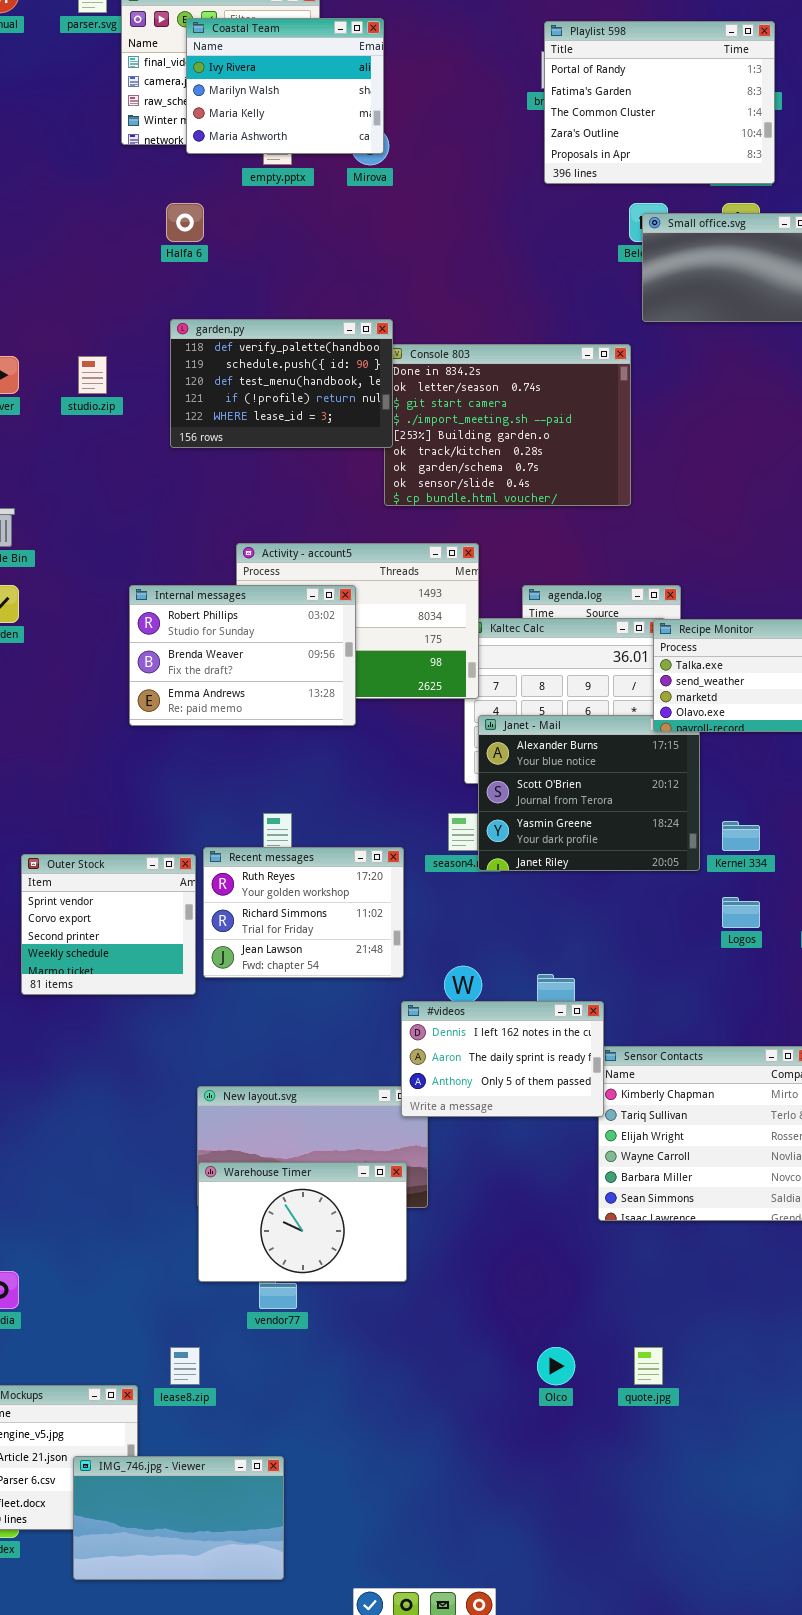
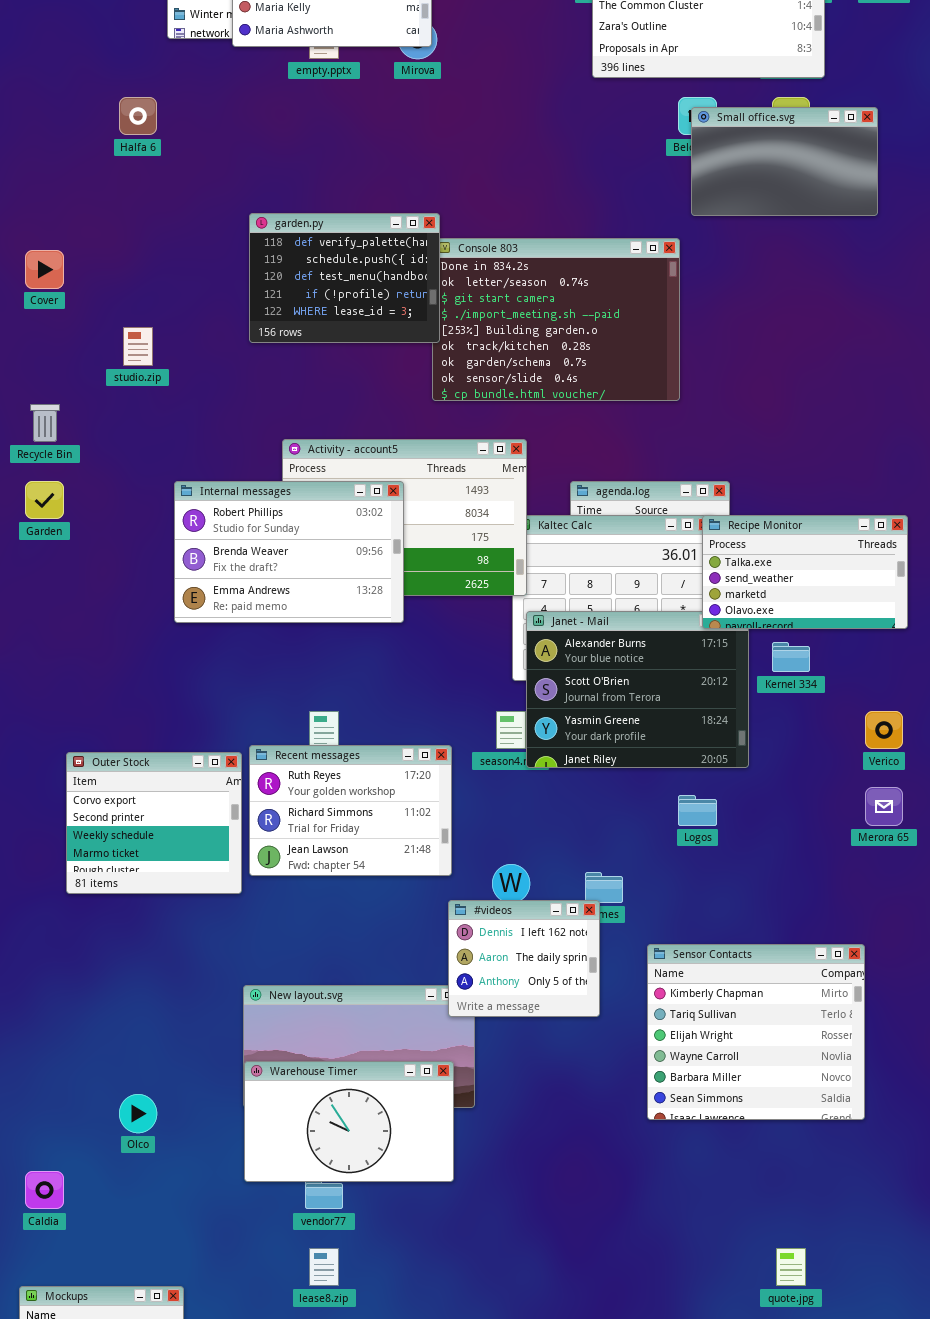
Halfa 6: [166,203,204,242] -> [119,97,157,135], moved
garden.py: [170,319,393,448] -> [249,213,440,343], resized
studio.zip: [78,356,107,394] -> [123,327,153,366], moved
Kernel 334: [722,821,760,851] -> [772,642,810,672], moved
Outer Stock: [21,854,196,995] -> [66,752,242,894], scrolled down 1 row
Logos: [722,897,760,928] -> [678,795,717,826], moved
#videos: [401,1001,604,1117] -> [448,900,600,1017], resized
lease8.zip: [170,1347,200,1385] -> [309,1248,339,1286], moved
Olco: [537,1347,575,1385] -> [119,1094,157,1133], moved
quote.jpg: [634,1347,663,1385] -> [776,1248,806,1286], moved

